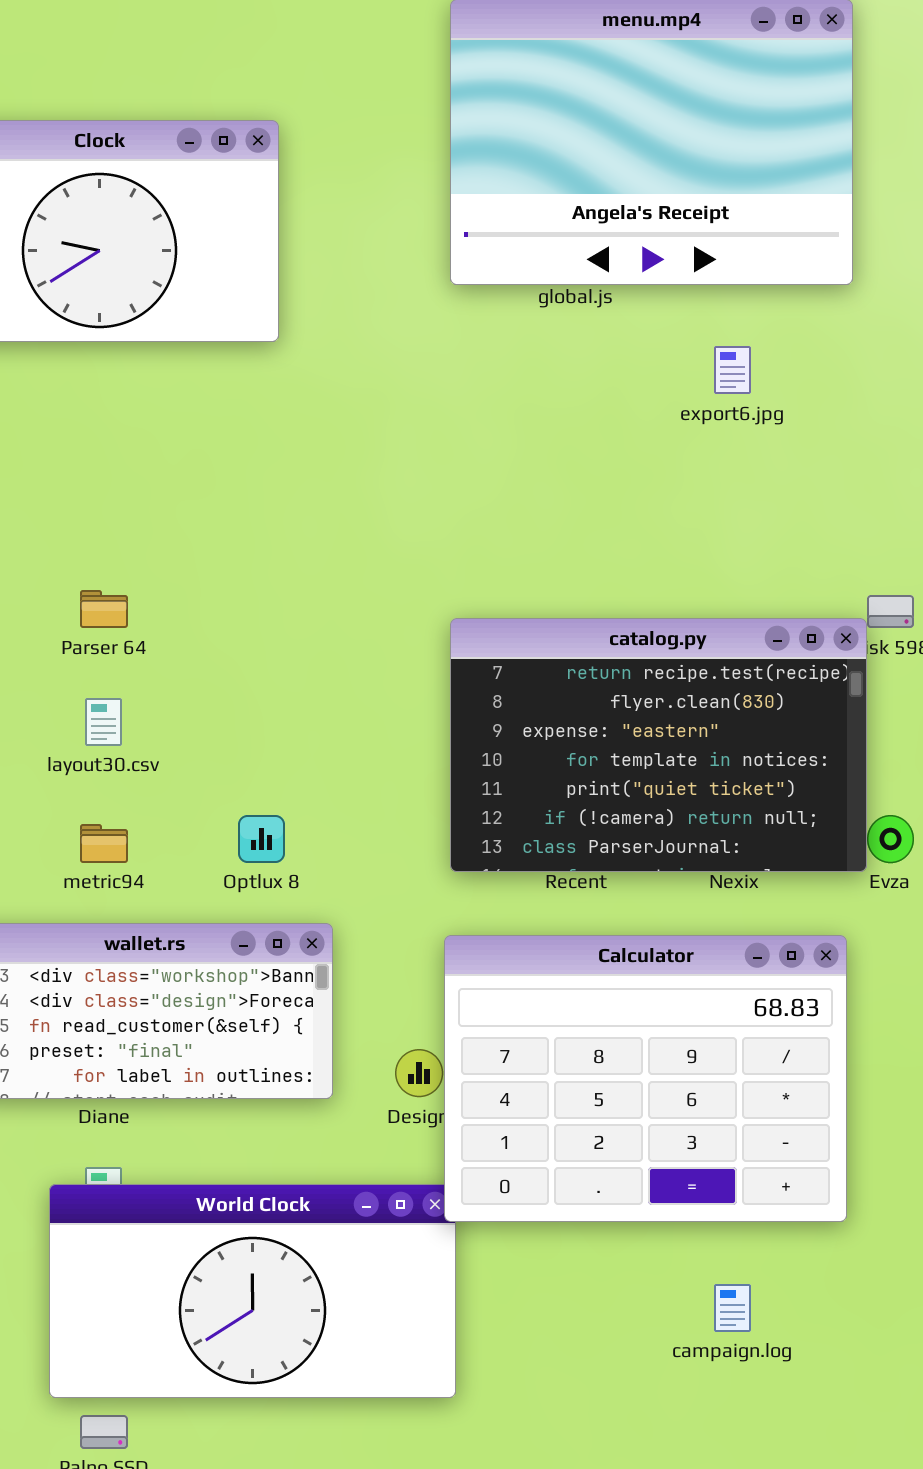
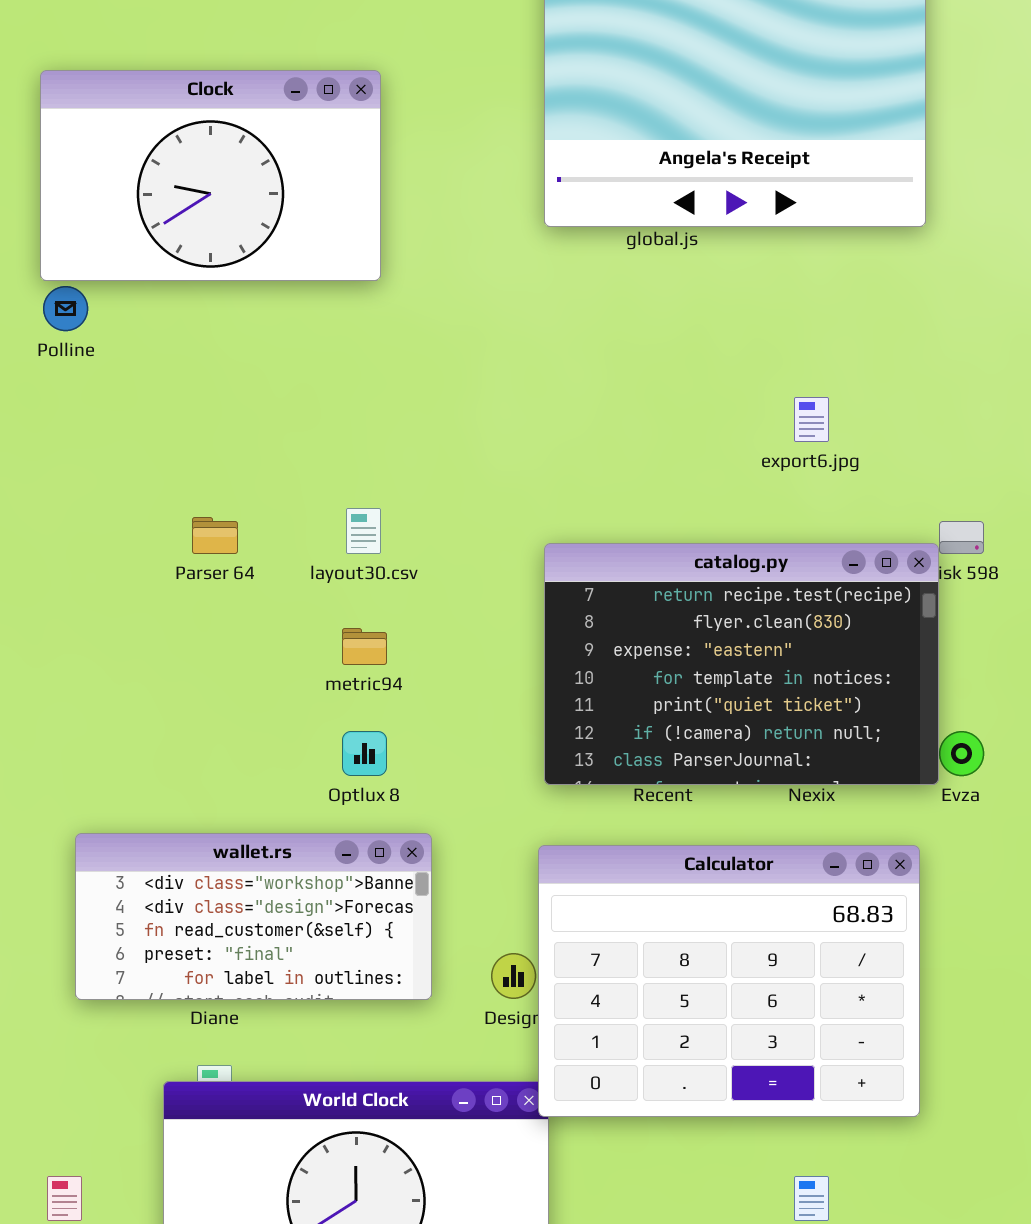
export6.jpg: [714,346,751,394] -> [794,397,829,442], moved
layout30.csv: [85,698,122,746] -> [346,508,381,554], moved
metric94: [80,824,128,863] -> [342,628,387,665], moved

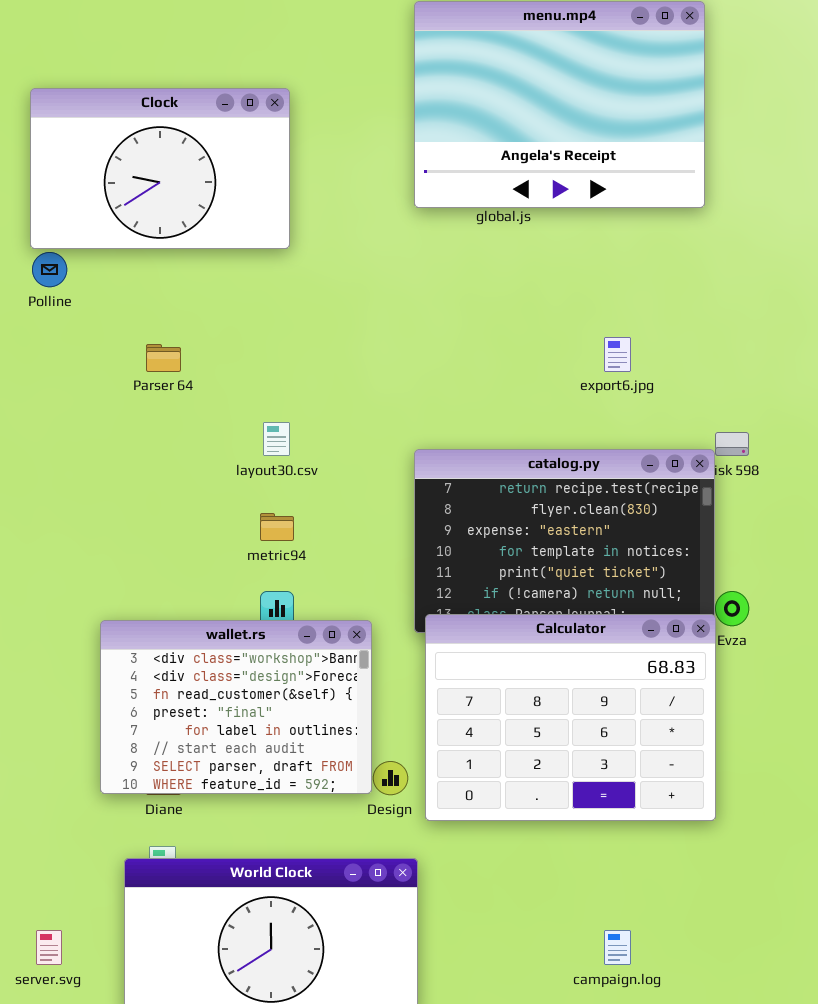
Parser 64: [192,517,238,554] -> [146,344,181,372], moved
wallet.rs: [75,833,432,1000] -> [100,620,372,794], moved, resized
Calculator: [538,845,920,1117] -> [425,614,716,821], moved

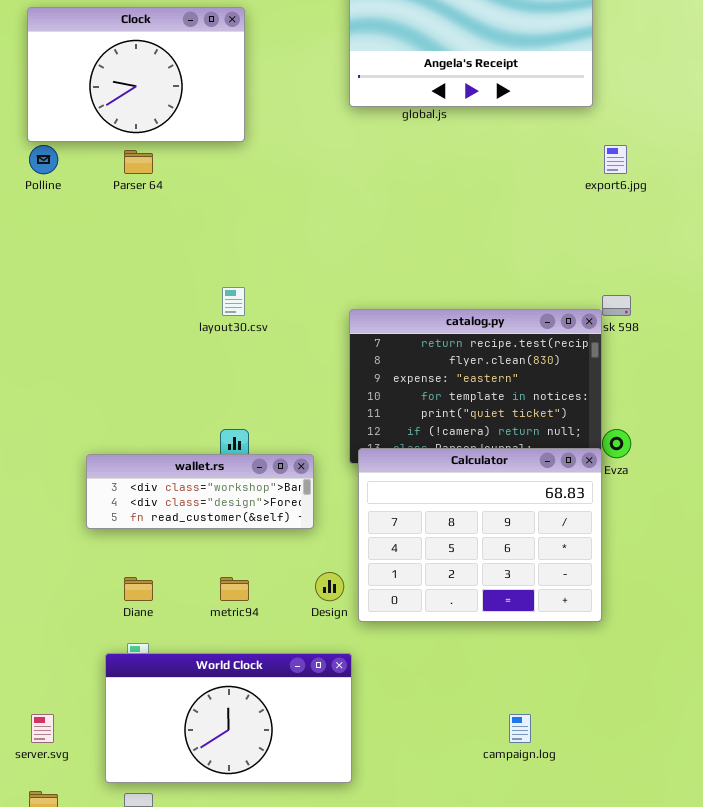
export6.jpg: [604,337,631,372] -> [604,145,627,174], moved
Parser 64: [146,344,181,372] -> [124,150,153,174], moved
metric94: [260,513,294,541] -> [220,577,249,601], moved
wallet.rs: [100,620,372,794] -> [86,454,314,529], resized

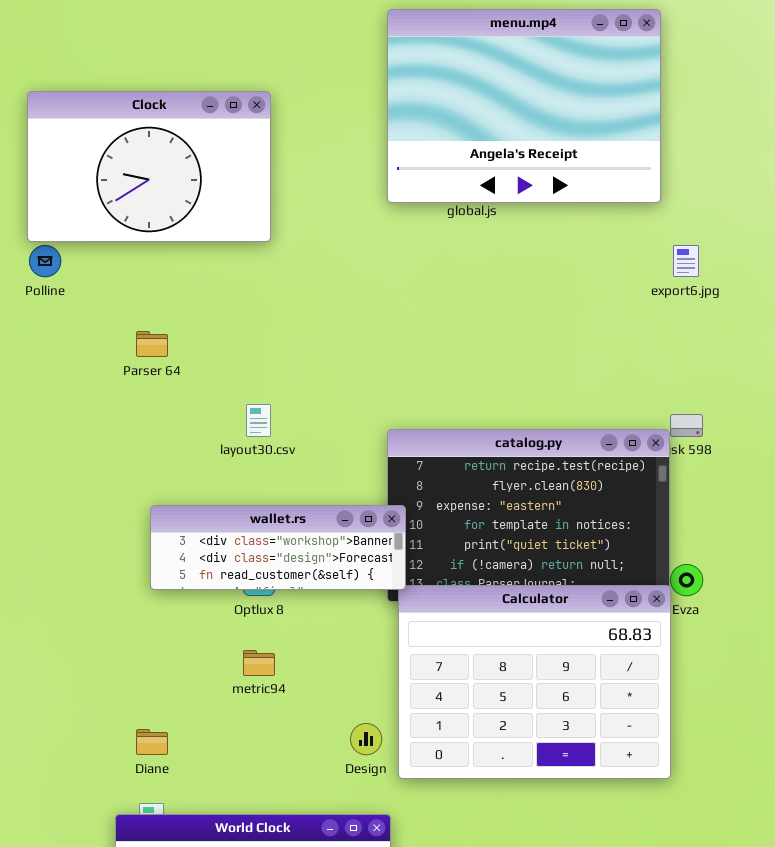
Parser 64: [124,150,153,174] -> [136,331,168,357], moved
wallet.rs: [86,454,314,529] -> [150,505,406,590], moved
metric94: [220,577,249,601] -> [243,650,275,676], moved

